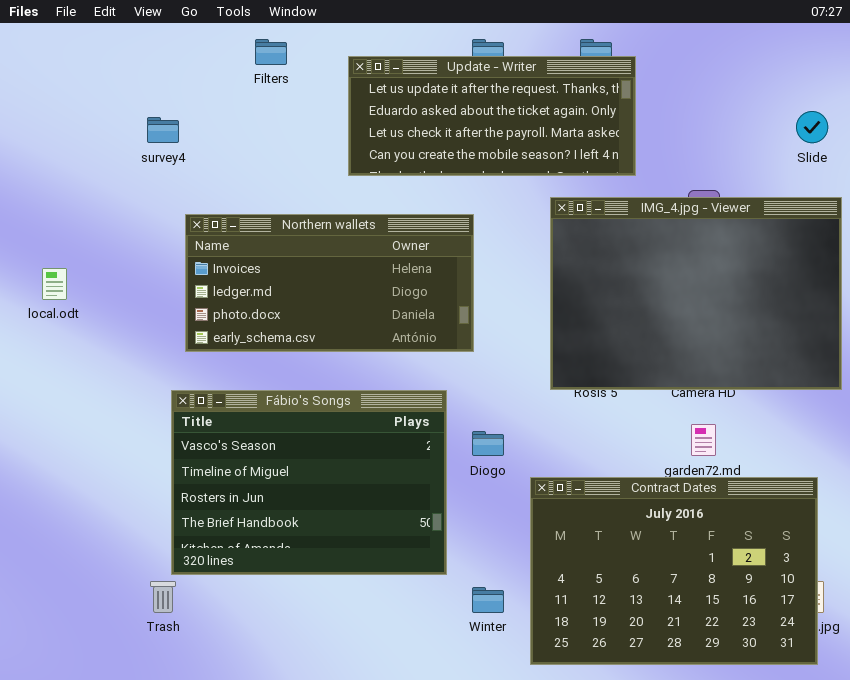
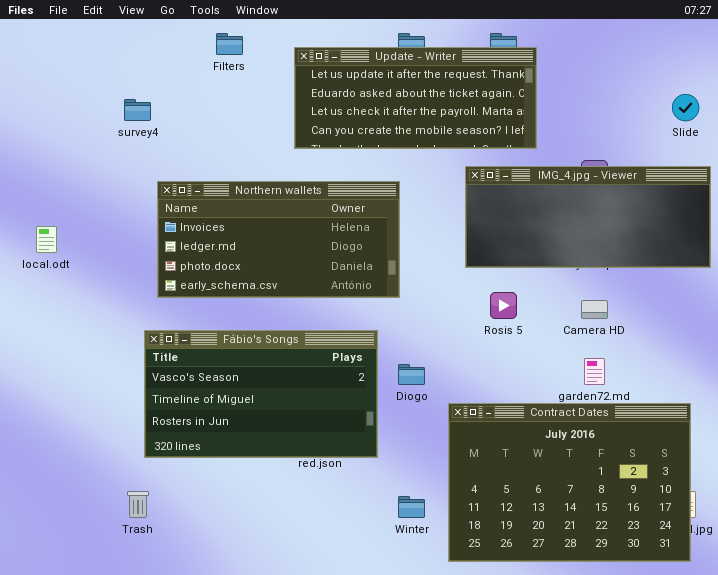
IMG_4.jpg - Viewer: [550,197,842,390] -> [465,166,711,268], resized
Fábio's Songs: [171,390,447,575] -> [144,330,378,458], resized

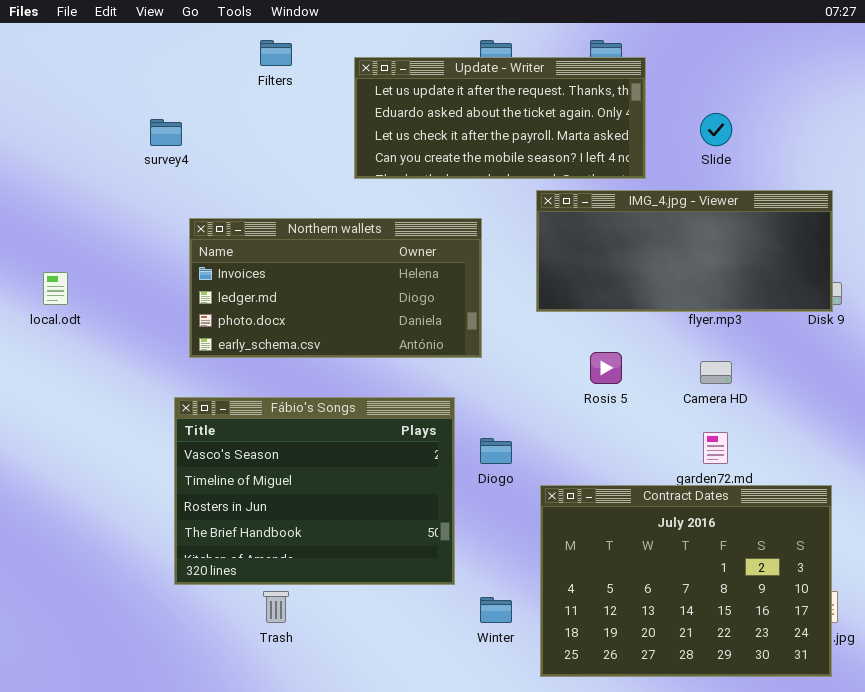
Slide: [672,94,699,121] -> [700,113,732,146], moved
IMG_4.jpg - Viewer: [465,166,711,268] -> [536,190,833,312], moved
Fábio's Songs: [144,330,378,458] -> [174,397,455,585], resized
Trash: [127,491,149,518] -> [263,591,289,623], moved

